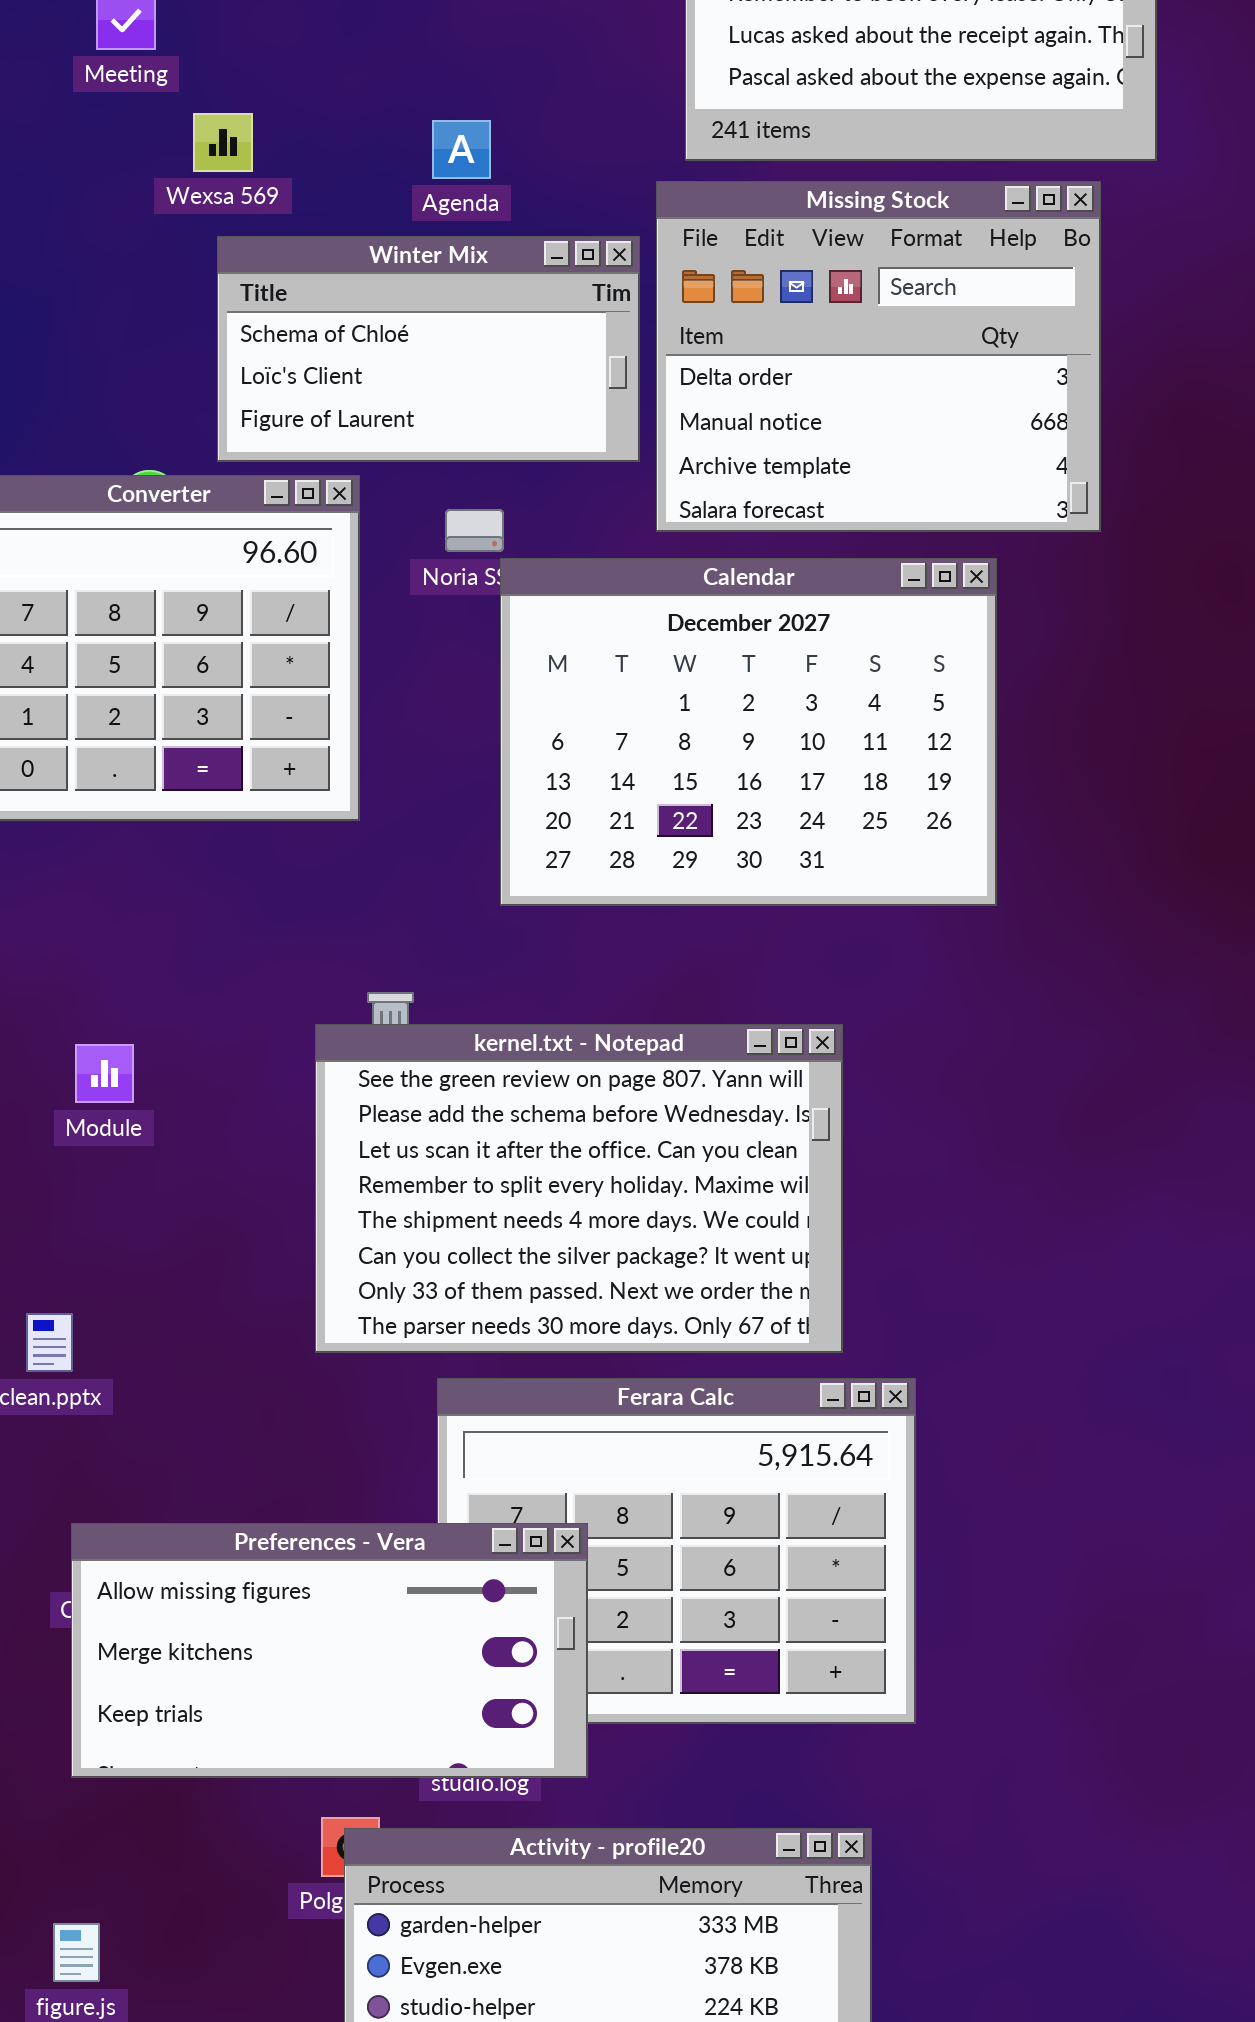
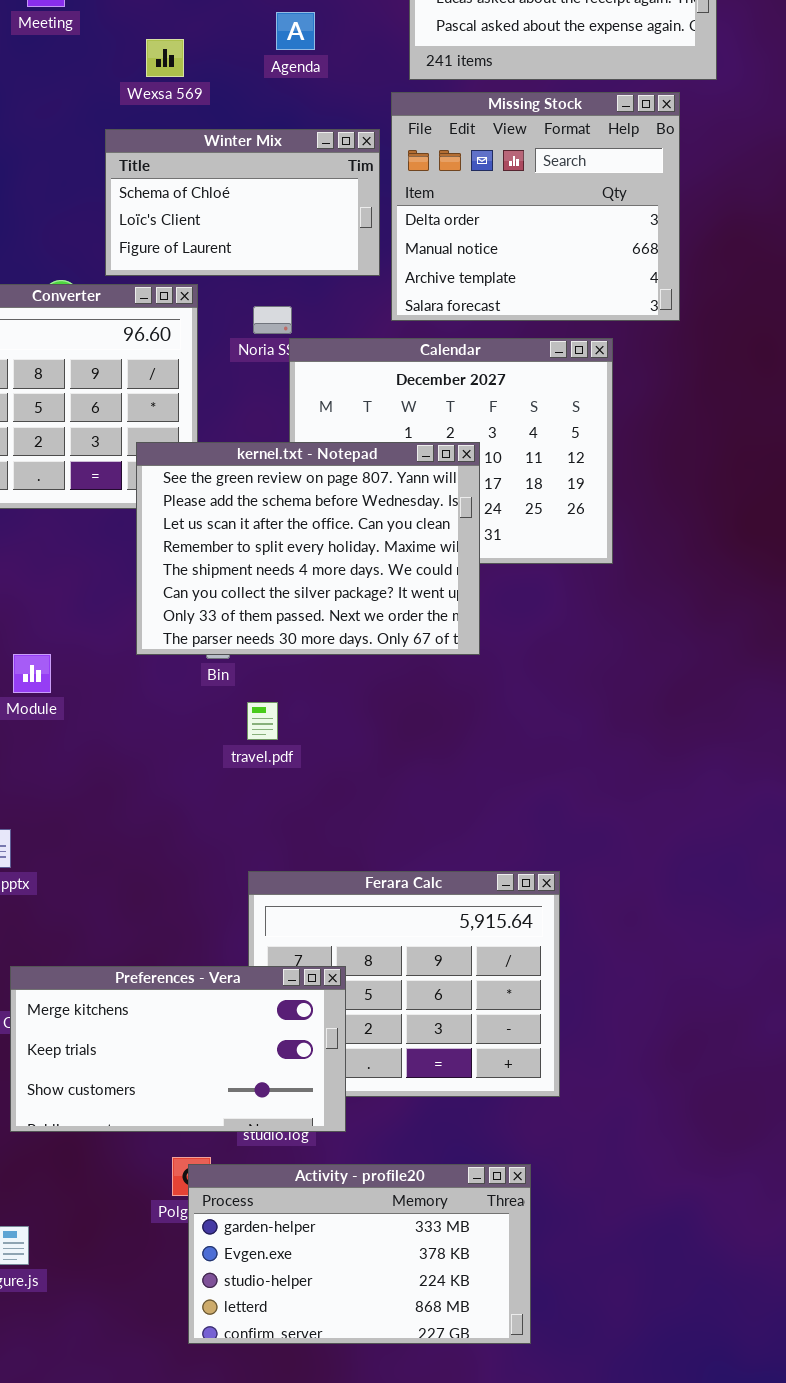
Wexsa 569: [193,113,253,172] -> [146,39,184,77], moved
Agenda: [432,120,491,179] -> [276,12,315,50], moved
kernel.txt - Notepad: [315,1024,843,1353] -> [136,442,480,655], moved
Preferences - Vera: [71,1523,588,1778] -> [10,966,346,1132], scrolled down 1 row

